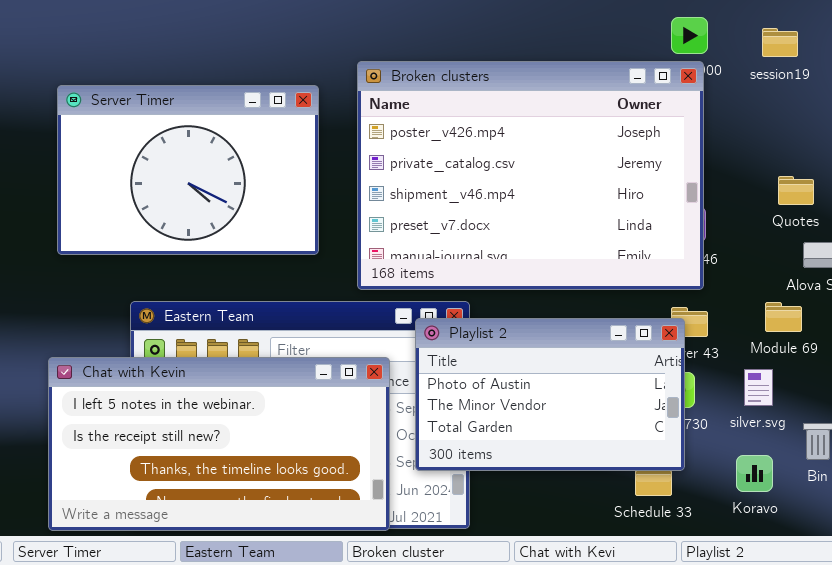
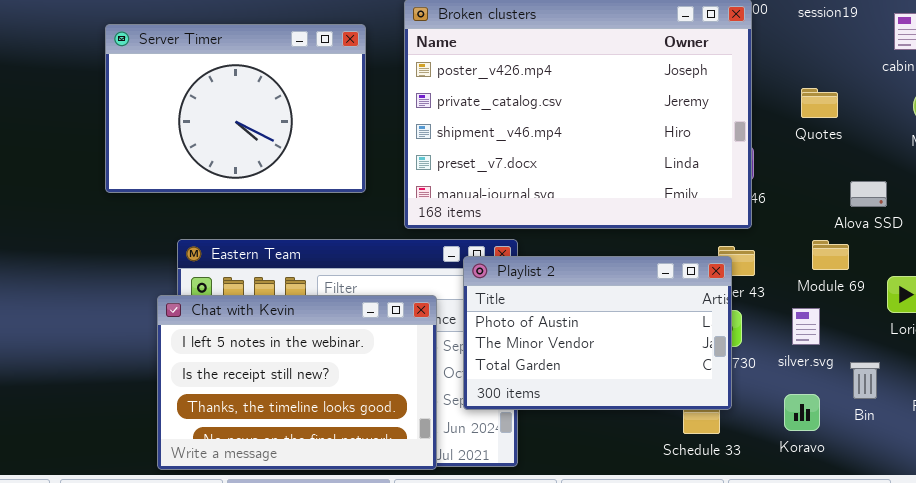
Quotes: [778,176,814,205] -> [801,88,838,118], moved
Chat with Kevin: [48,357,390,531] -> [157,295,437,470], resized

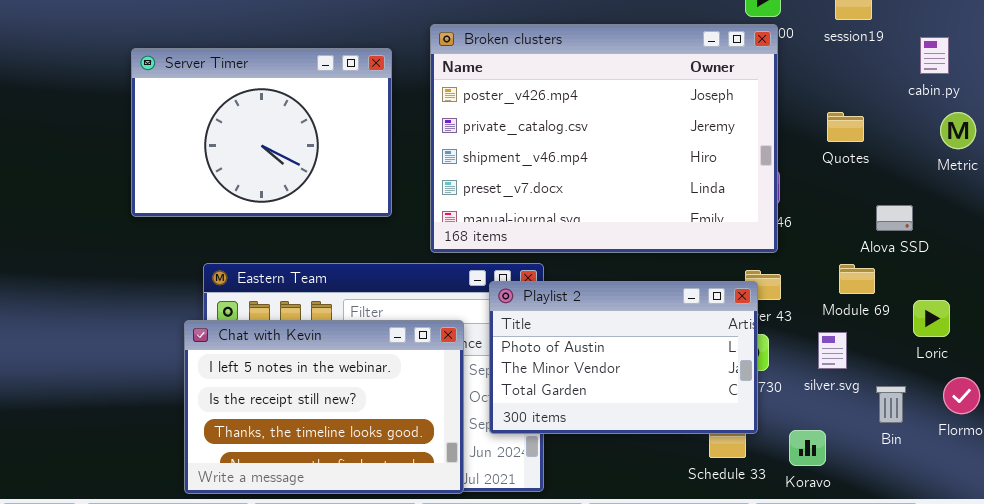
Koravo: [784,394,820,431] -> [789,430,826,466], moved

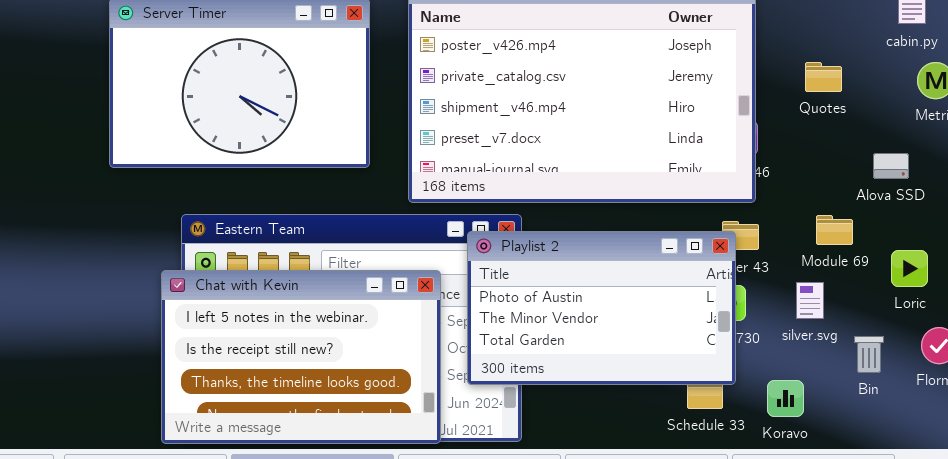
Alova SSD: [876,205,913,231] -> [873,153,909,179], moved

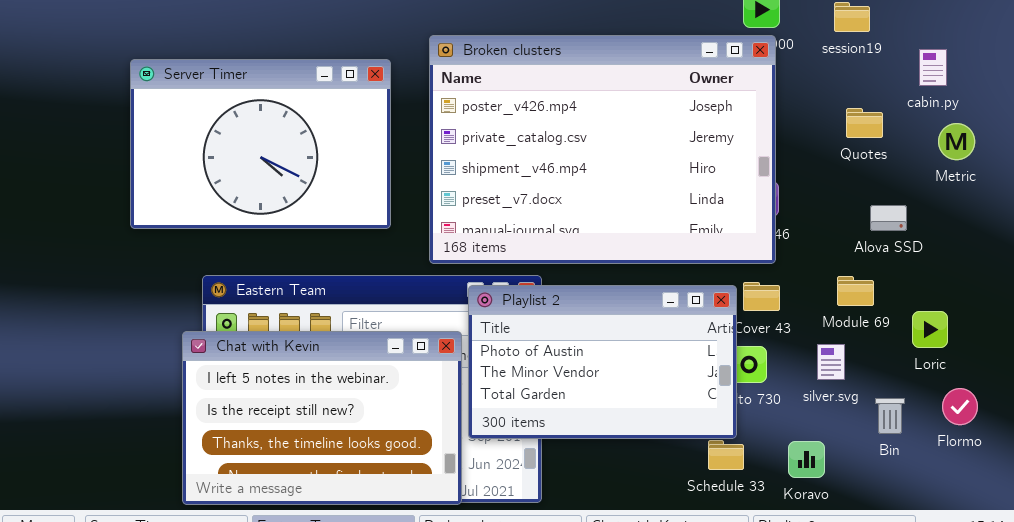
Quotes: [805,62,842,92] -> [846,108,883,138], moved
Alova SSD: [873,153,909,179] -> [870,205,907,231], moved
Playlist 2: [467,231,736,385] -> [468,285,737,439], moved

